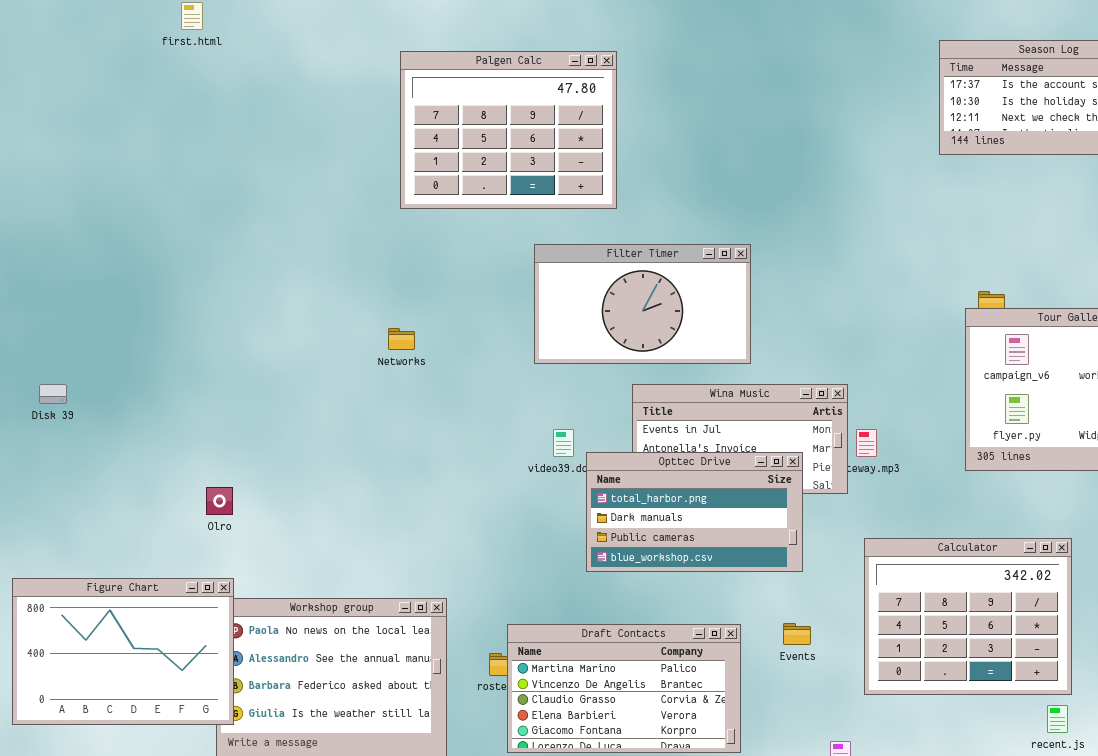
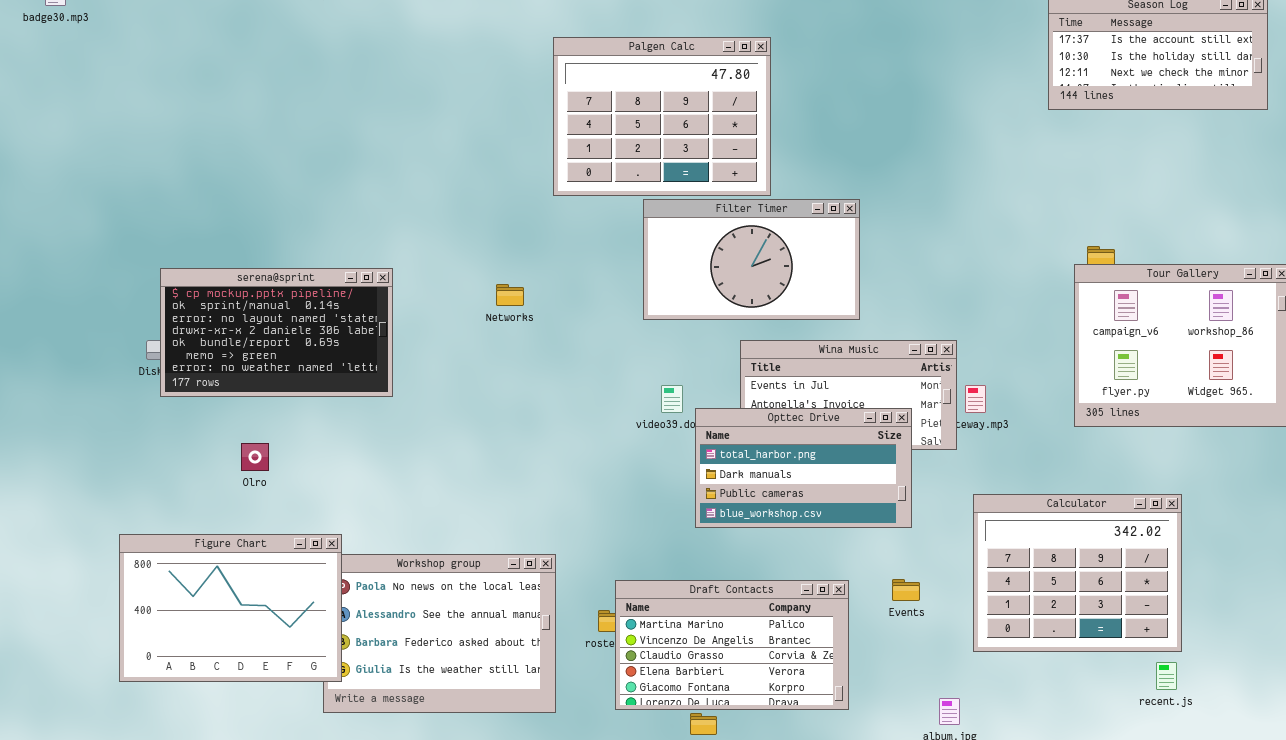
Palgen Calc: [400,51,617,209] -> [553,37,771,196], moved
serena@sprint: none -> [160,268,393,397], opened
Olro: [206,487,233,515] -> [241,443,269,471], moved

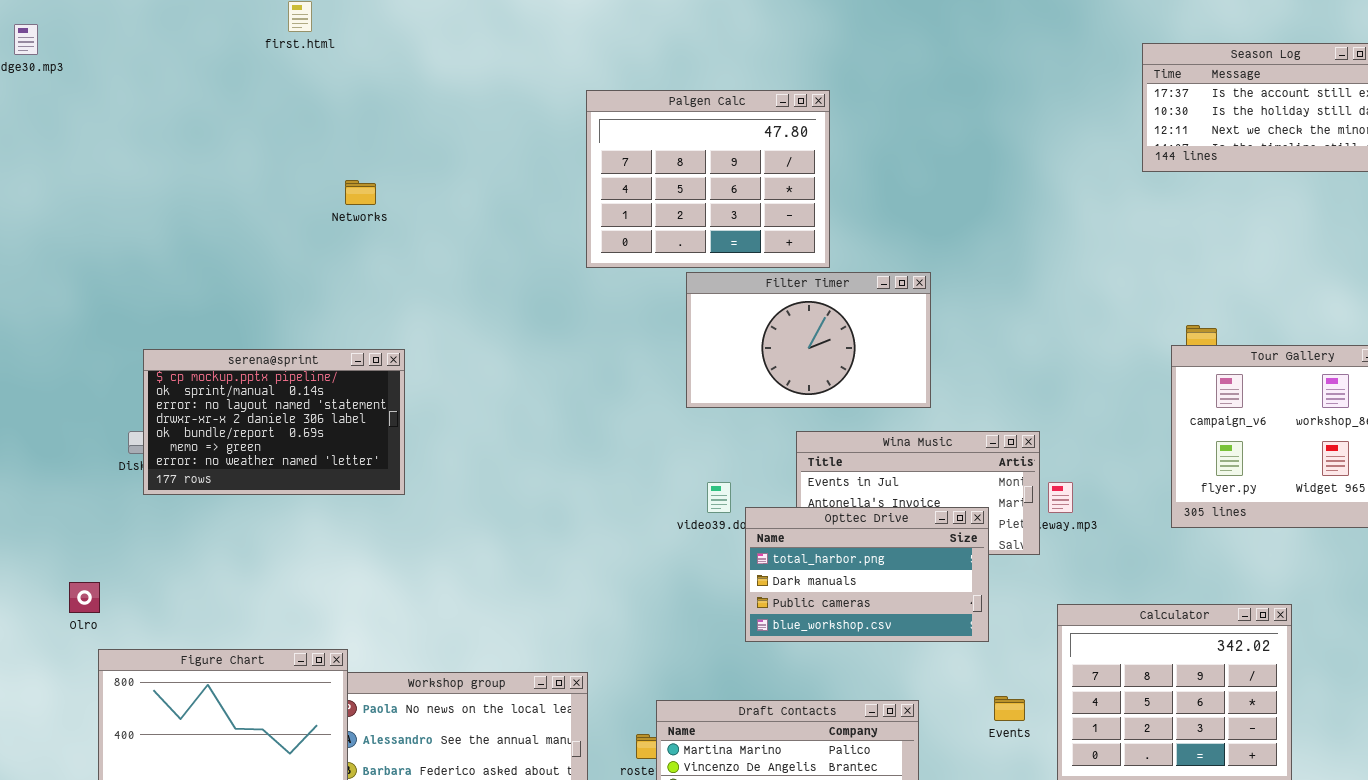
Networks: [496,284,524,306] -> [345,180,376,205], moved
Olro: [241,443,269,471] -> [69,582,100,613], moved
Events: [892,579,920,601] -> [994,696,1025,721], moved

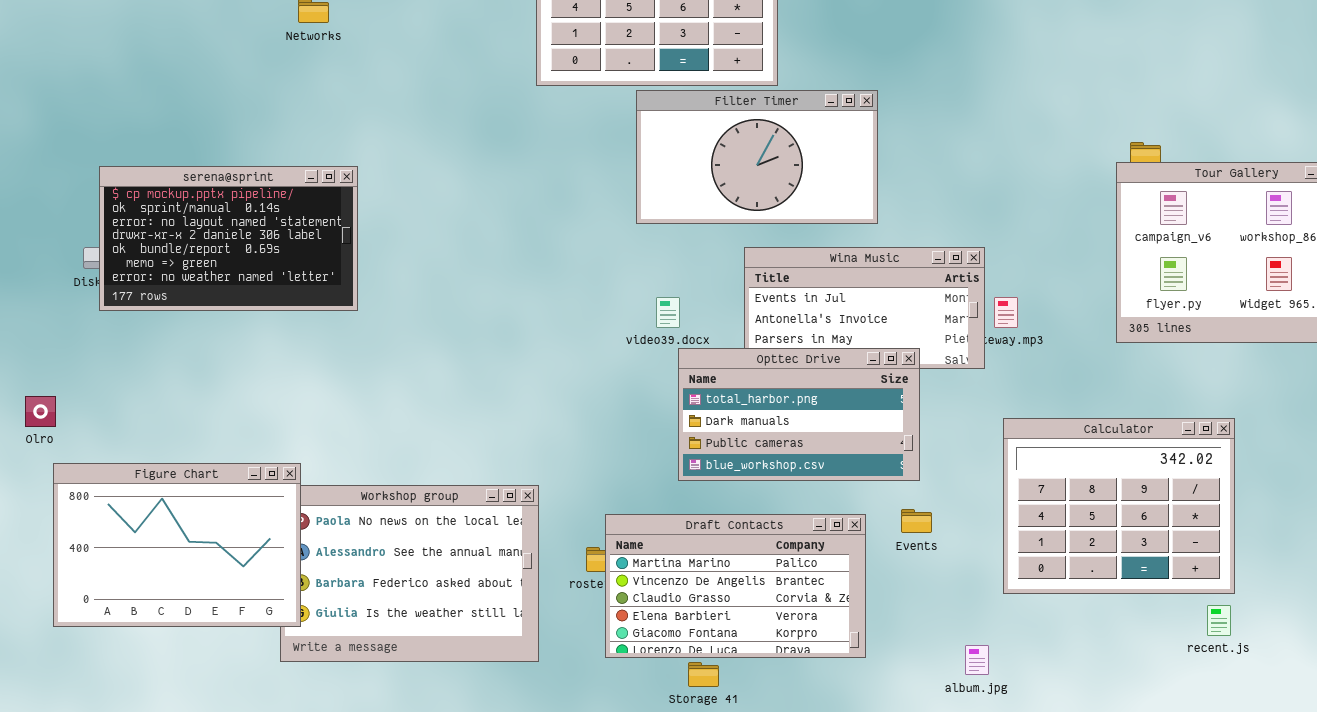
Opttec Drive: [745,507,989,642] -> [678,348,920,481], moved
Events: [994,696,1025,721] -> [901,509,932,533], moved

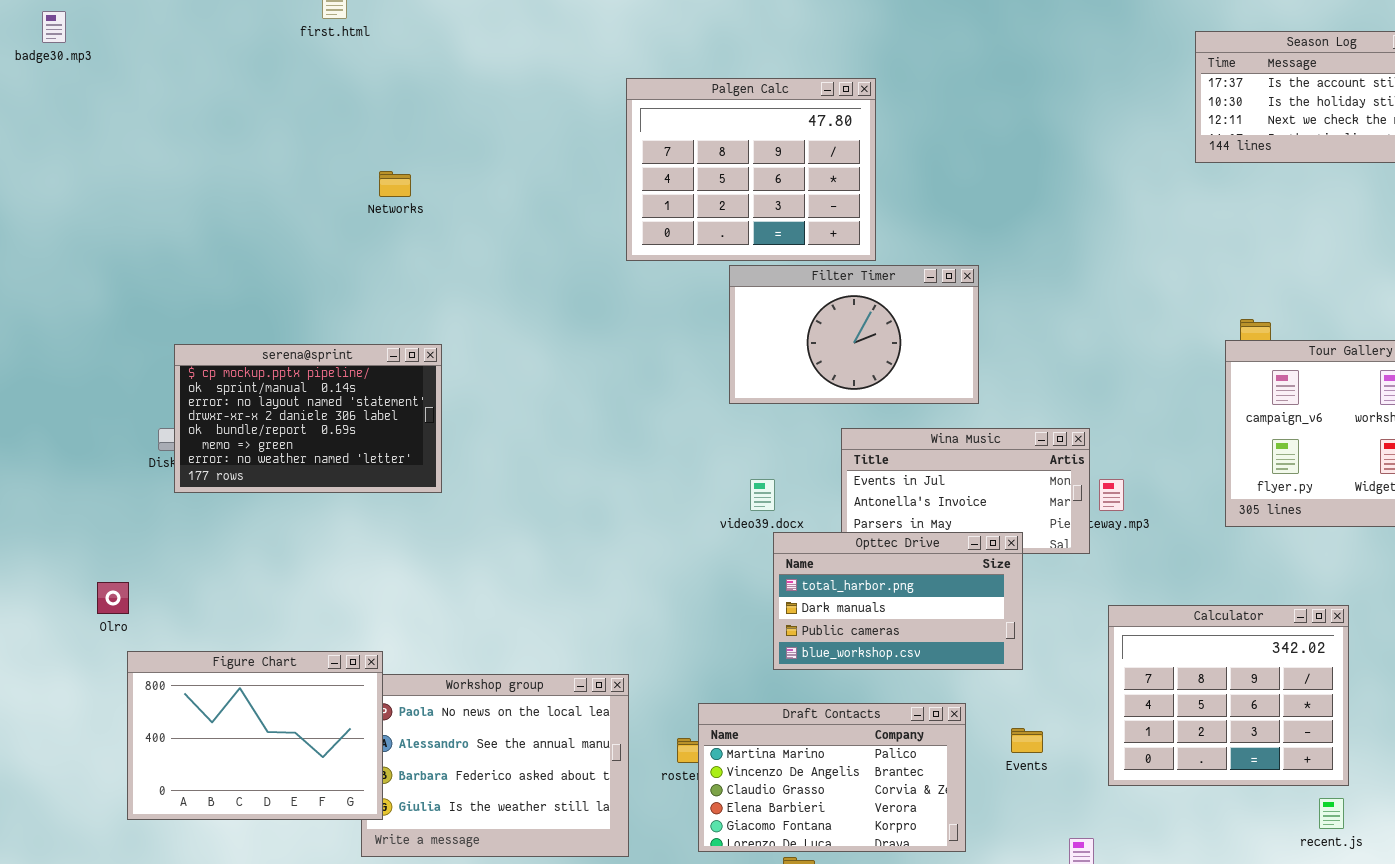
Events: [901,509,932,533] -> [1011,728,1043,753], moved

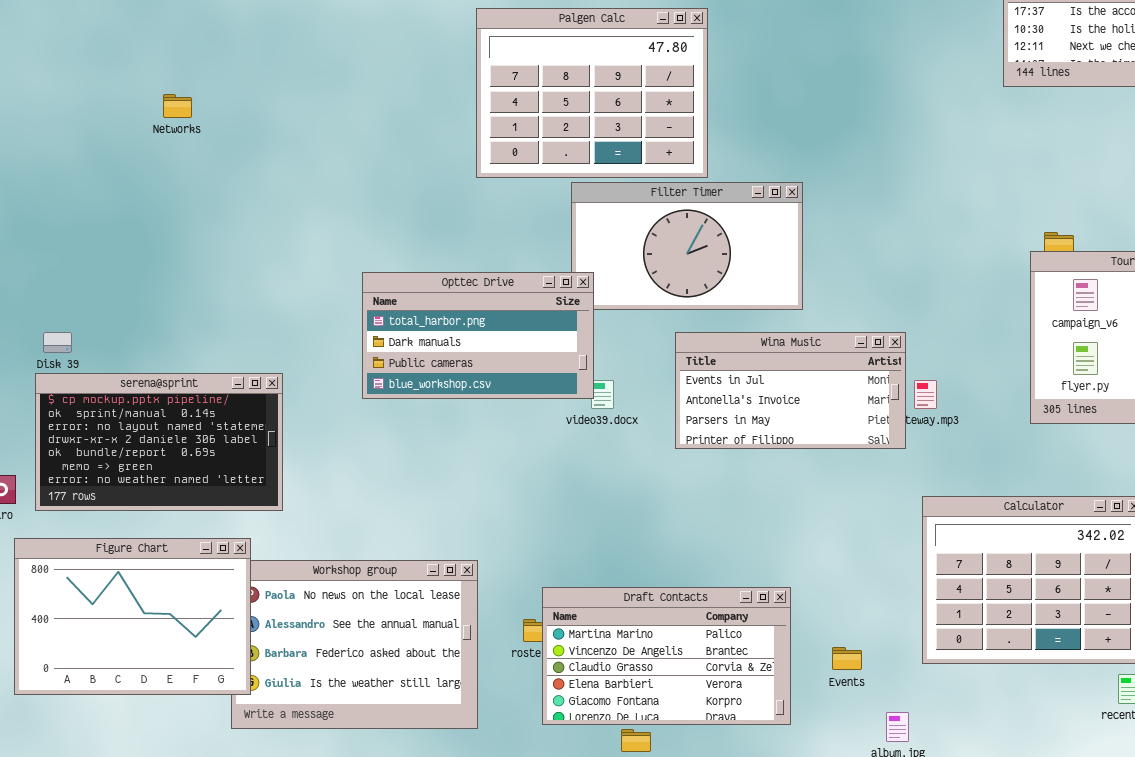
Networks: [379,171,411,197] -> [163,94,192,118], moved
serena@sprint: [174,344,442,493] -> [35,373,283,511], moved
Opttec Drive: [773,532,1023,670] -> [362,272,594,399], moved
Events: [1011,728,1043,753] -> [832,647,862,670], moved

